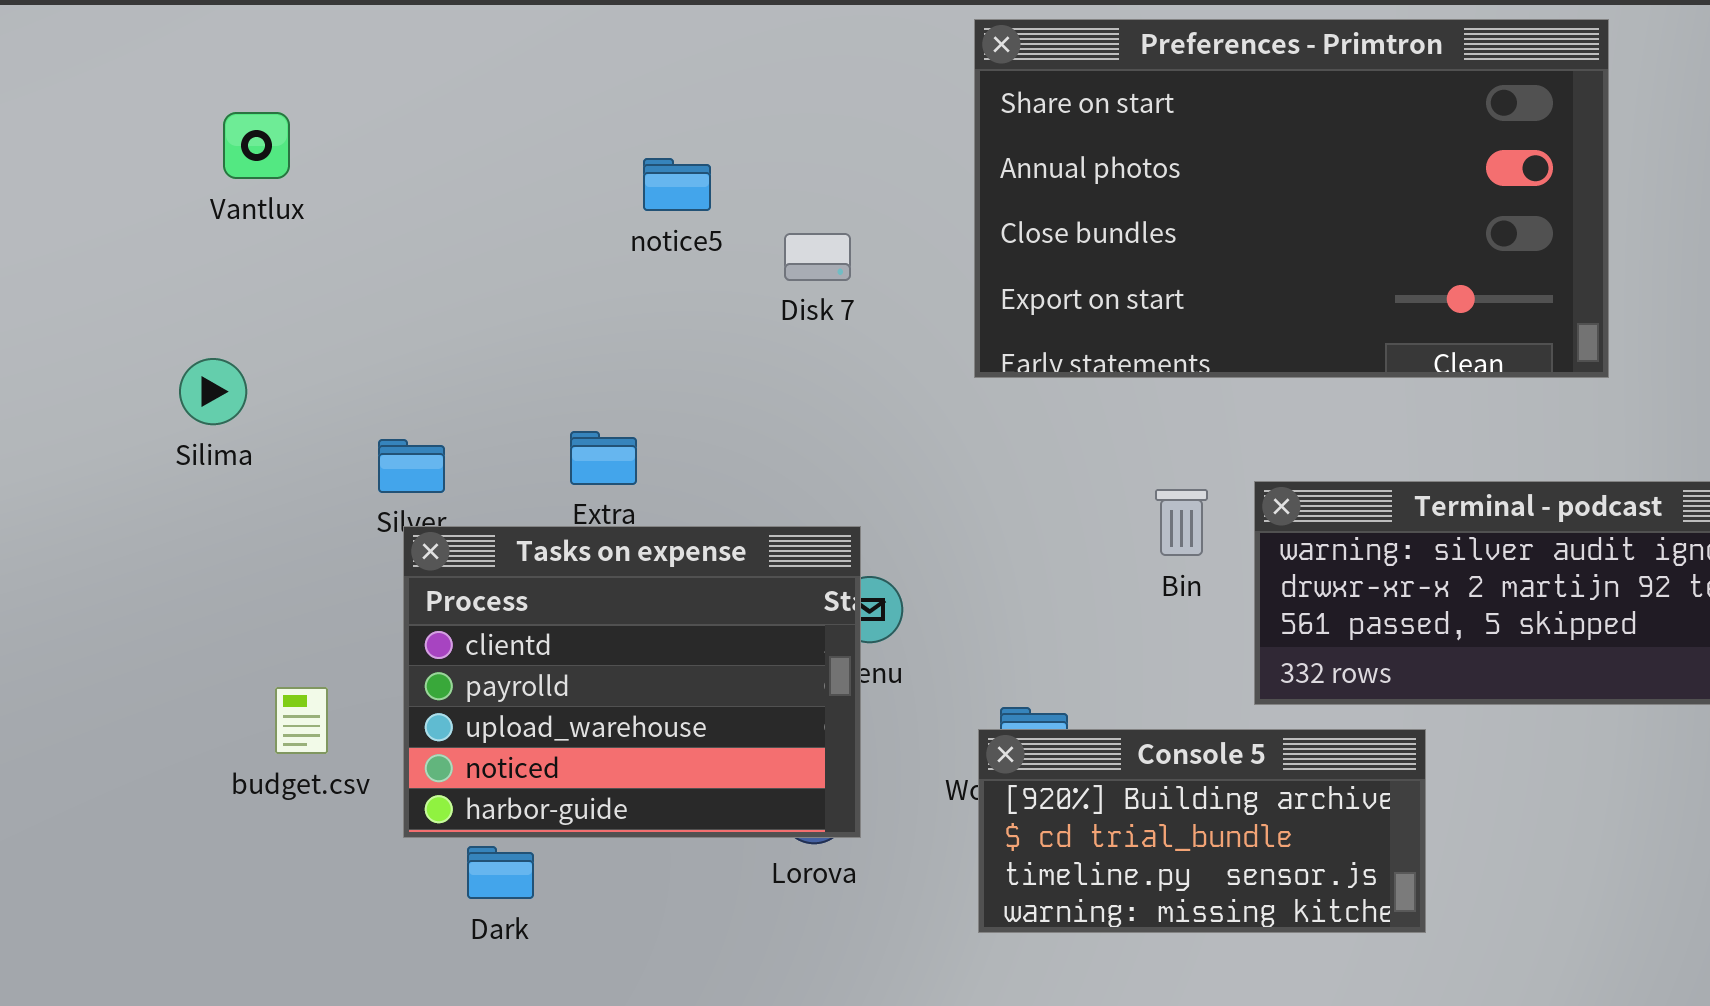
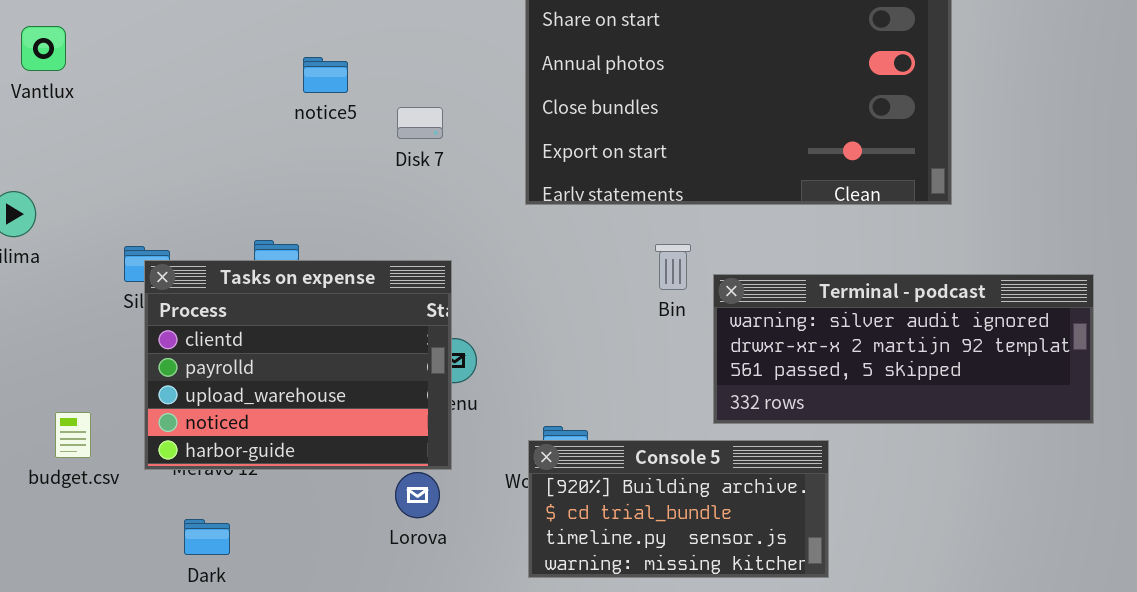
Bin: [1155,489,1208,556] -> [655,244,691,290], moved
Tasks on expense: [403,526,861,838] -> [144,260,452,470], moved

